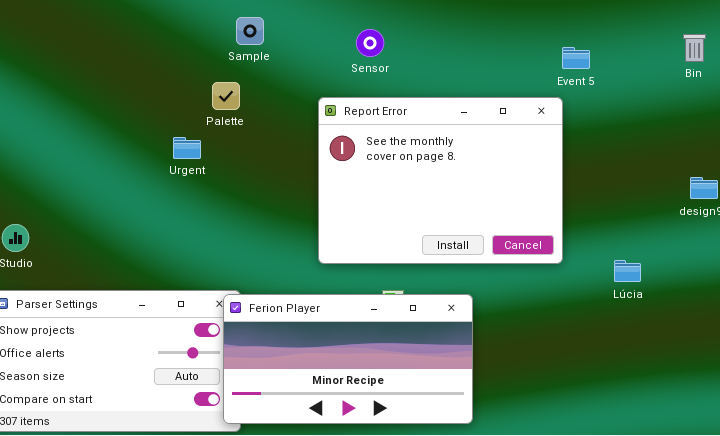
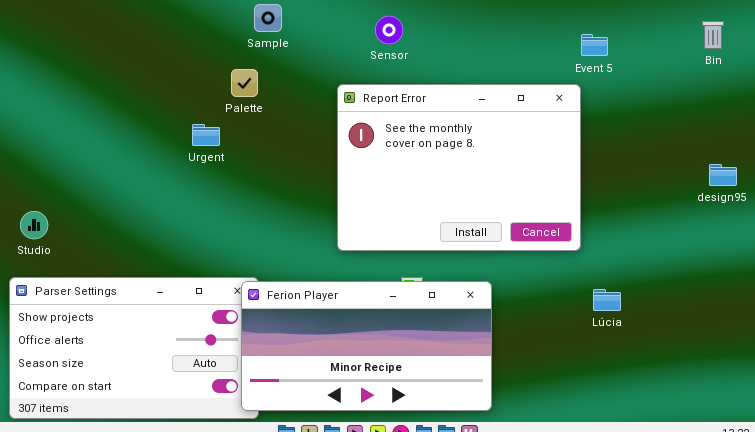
Lúcia: [614,260,641,282] -> [593,289,621,311], moved

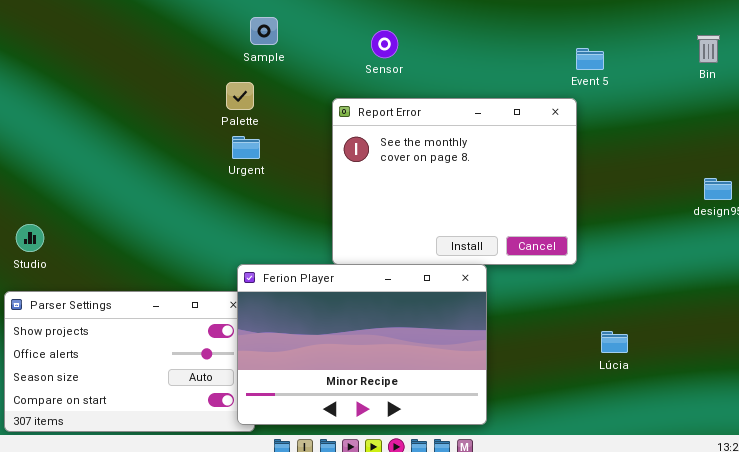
Urgent: [192,124,220,146] -> [232,136,260,159], moved
Ferion Player: [241,281,492,411] -> [237,264,487,425], resized
Lúcia: [593,289,621,311] -> [601,331,628,353], moved

